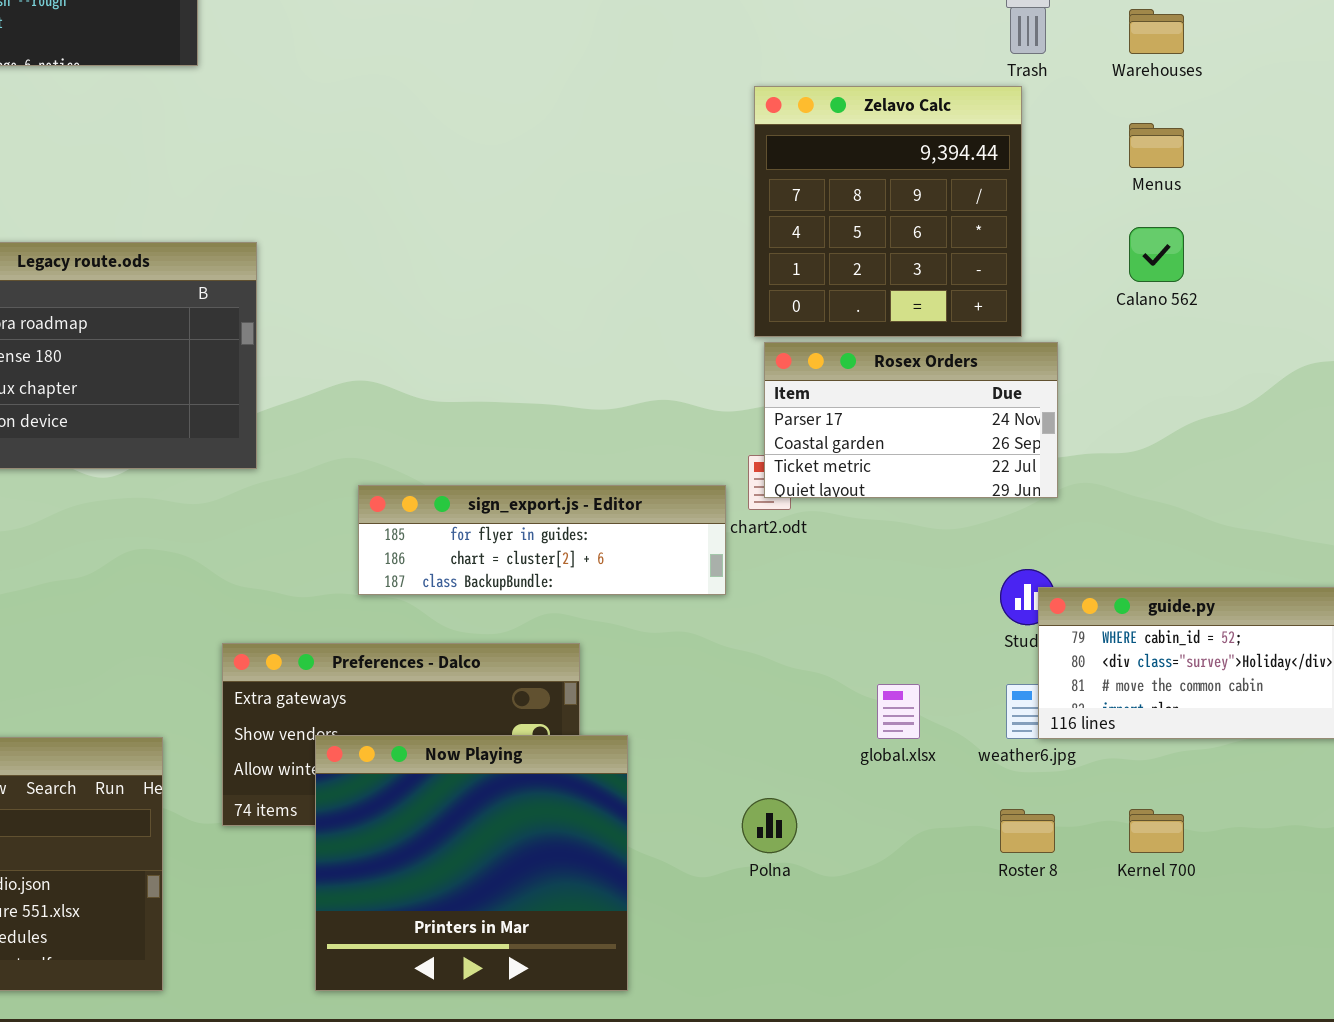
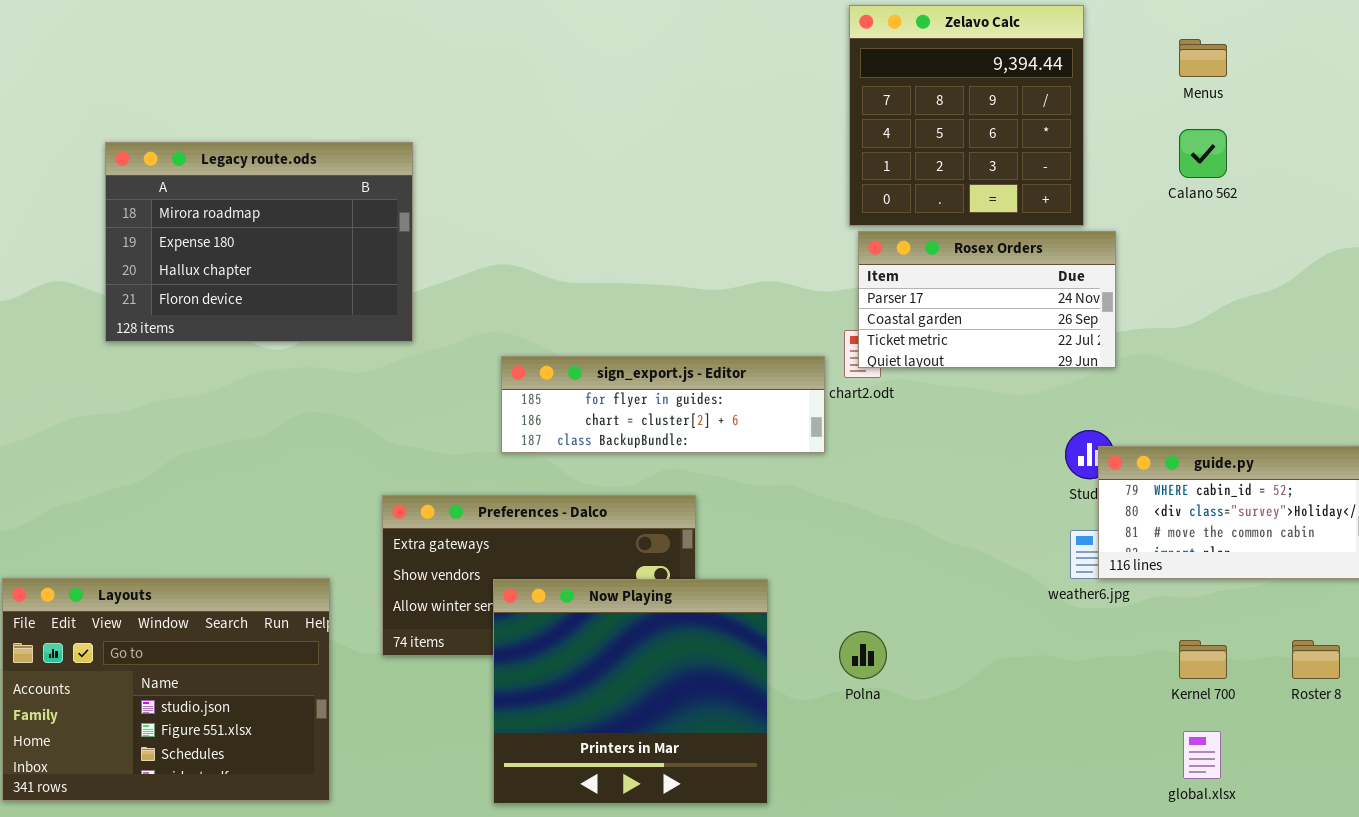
global.xlsx: [877,684,920,739] -> [1183,731,1221,779], moved
Now Playing: [315,735,628,991] -> [493,579,768,804], moved
Roster 8: [1000,809,1055,853] -> [1292,640,1340,679], moved

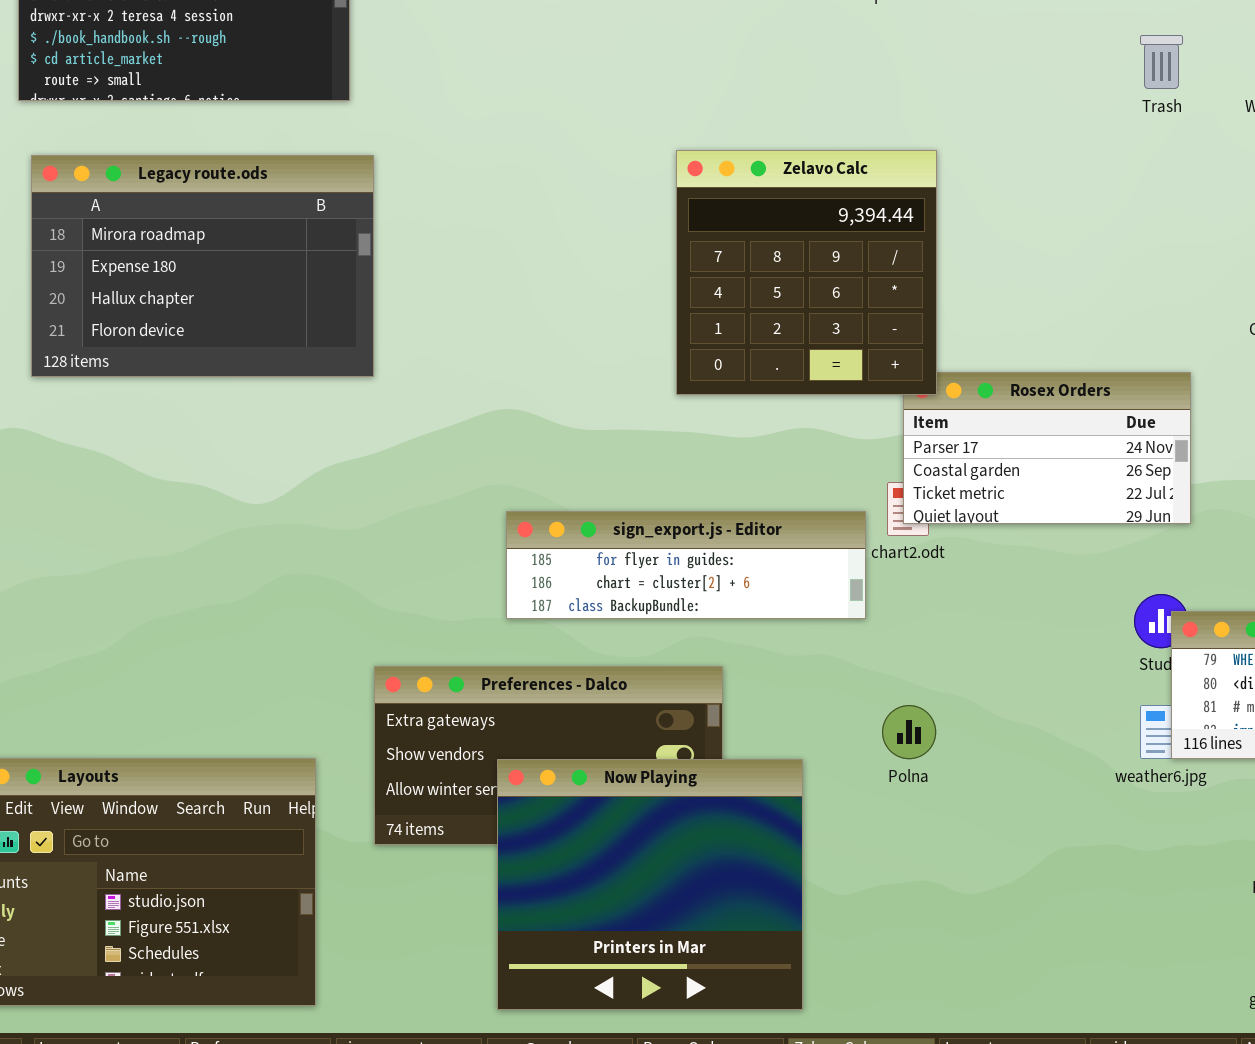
Zelavo Calc: [849,5,1084,226] -> [676,150,937,395], moved
Legacy route.ods: [105,142,413,342] -> [31,155,374,377], moved
Polna: [839,631,887,679] -> [882,705,936,759], moved

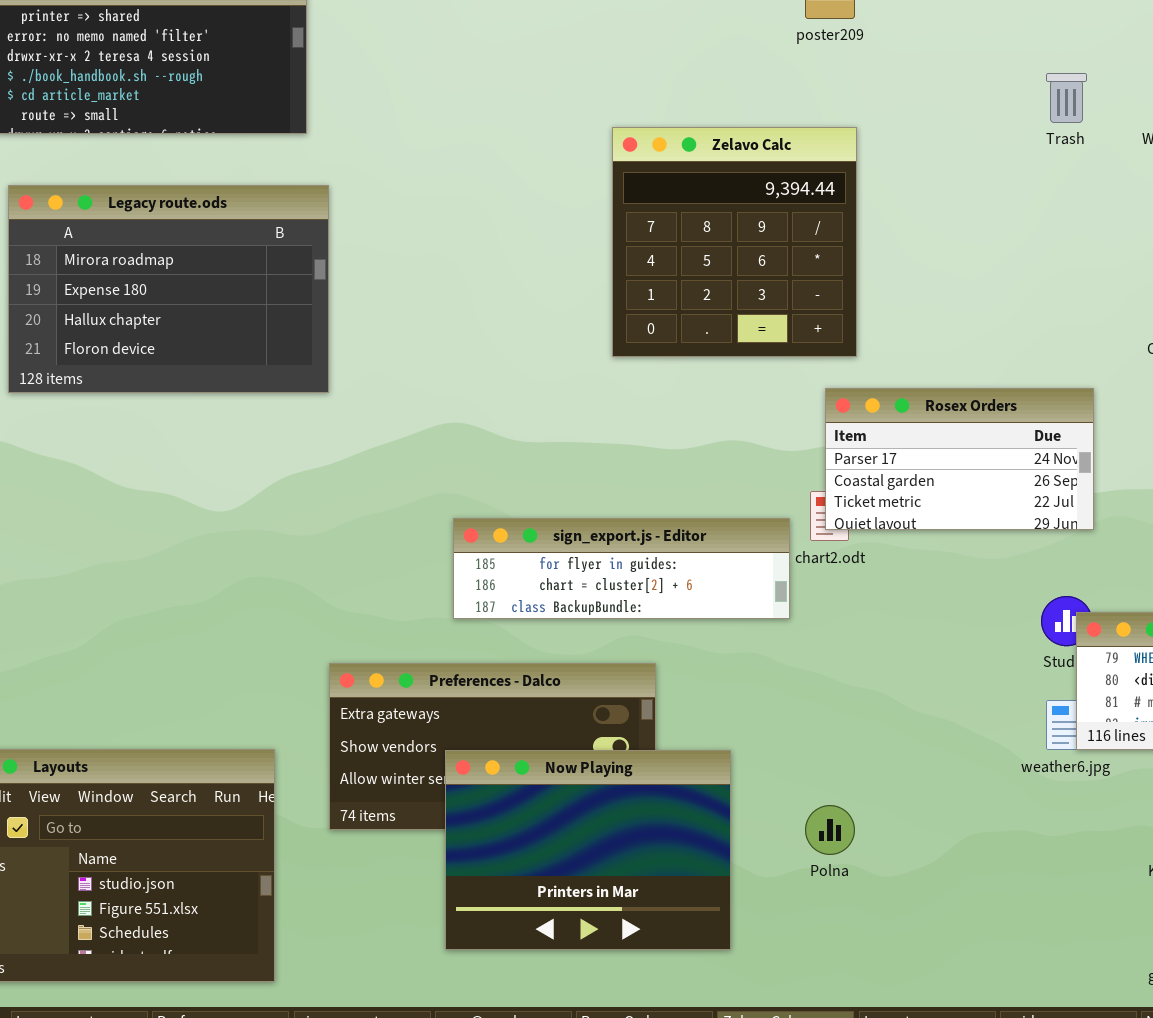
Zelavo Calc: [676,150,937,395] -> [612,127,857,357], moved
Polna: [882,705,936,759] -> [805,805,855,855], moved
Now Playing: [497,759,803,1010] -> [445,750,731,950], resized

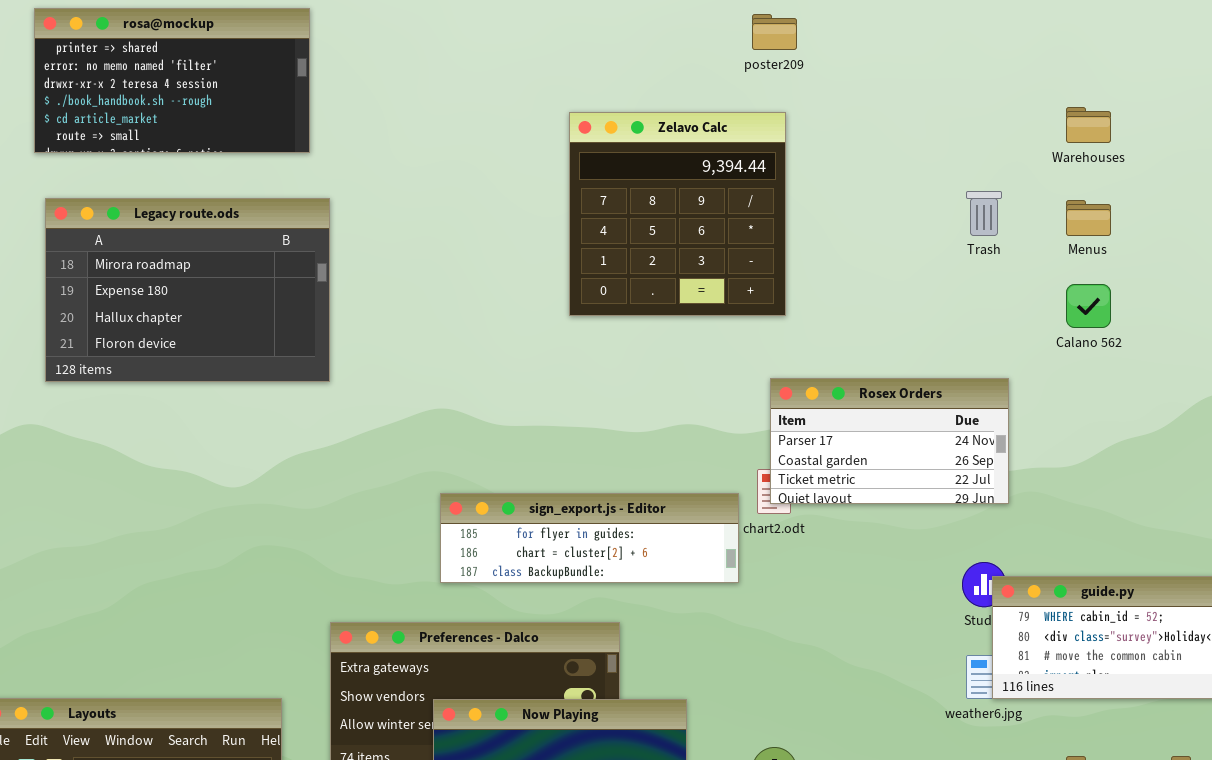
Trash: [1046,73,1087,123] -> [966,191,1002,236], moved
Zelavo Calc: [612,127,857,357] -> [569,112,786,316], moved

